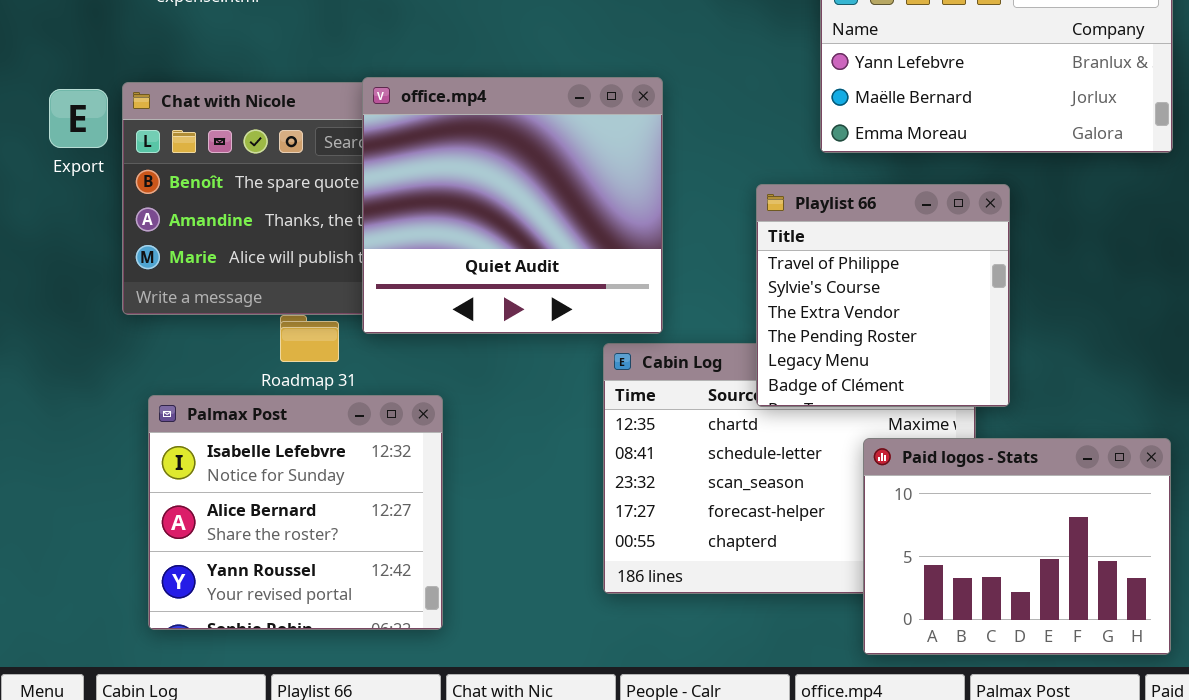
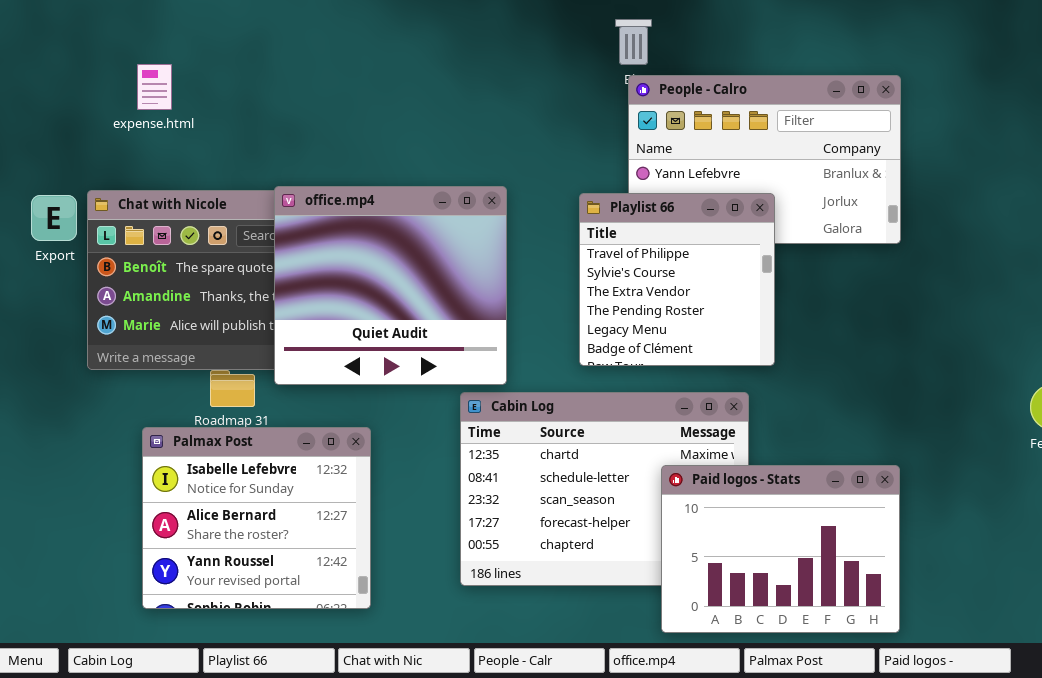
Playlist 66: [756,184,1010,407] -> [579,193,775,366], moved
Palmax Post: [148,395,443,630] -> [142,427,371,609], moved

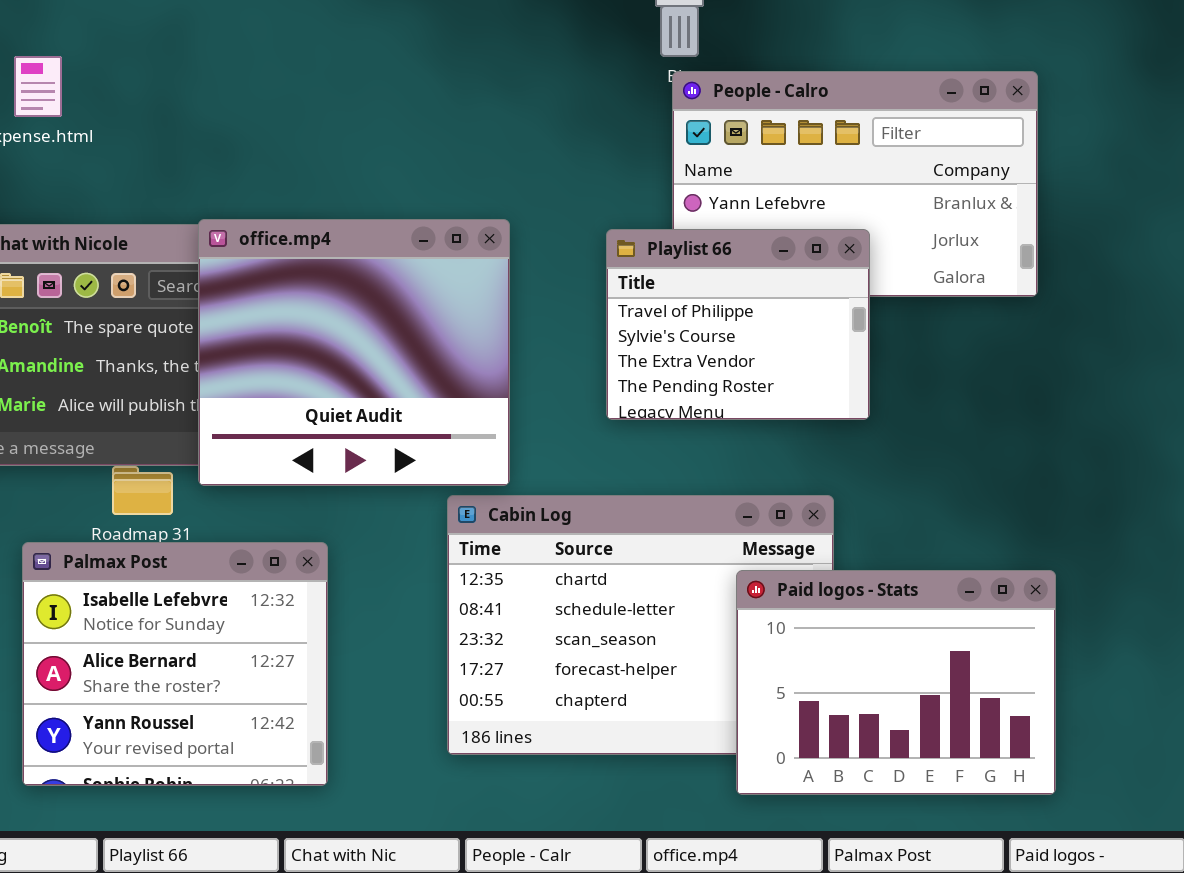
Playlist 66: [579,193,775,366] -> [606,229,870,420], resized
Paid logos - Stats: [661,465,900,633] -> [736,570,1056,795], moved

